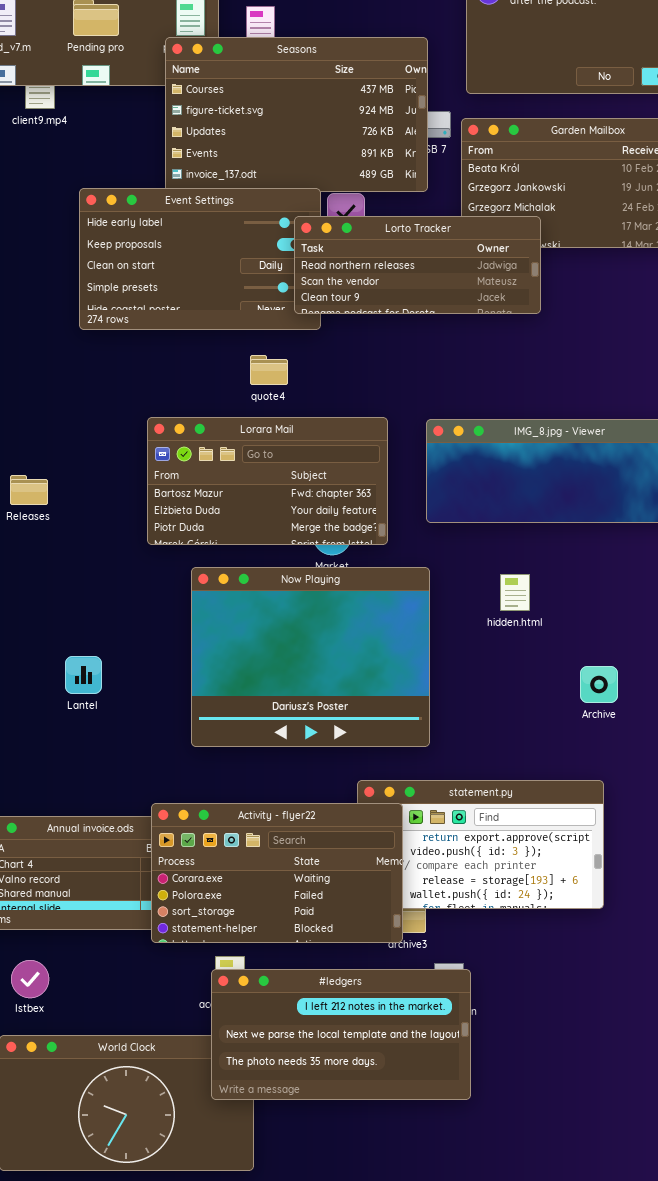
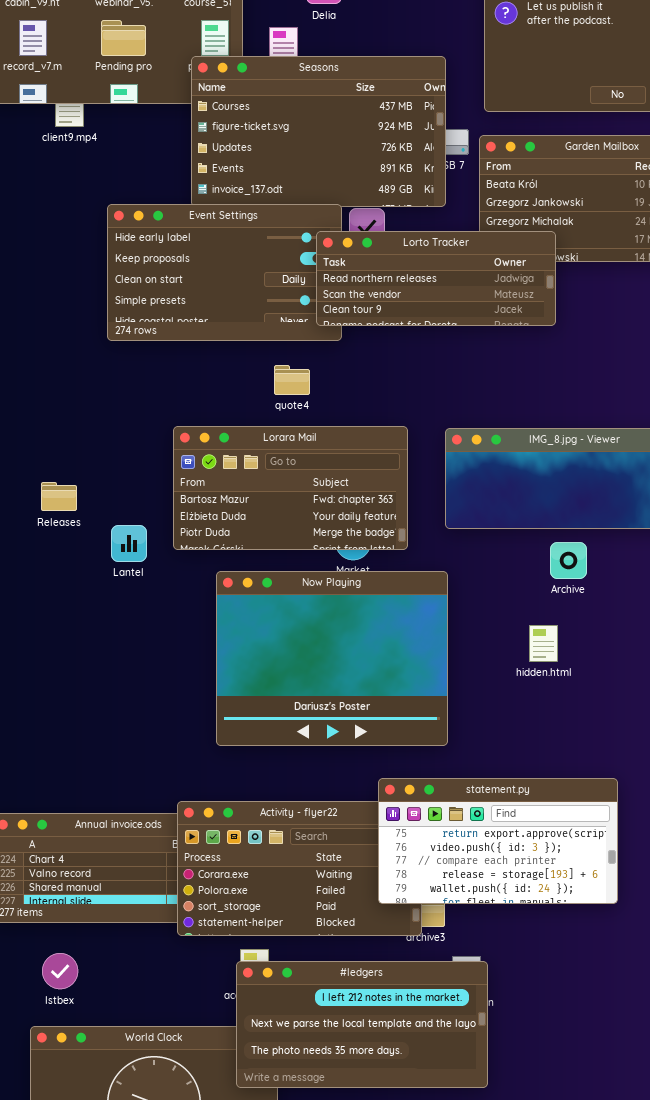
hidden.html: [500,574,530,611] -> [529,625,558,662], moved
Lantel: [65,656,102,694] -> [111,525,147,562], moved
Archive: [580,666,618,703] -> [550,542,587,579], moved
statement.py: [357,780,604,909] -> [378,778,618,904], raised

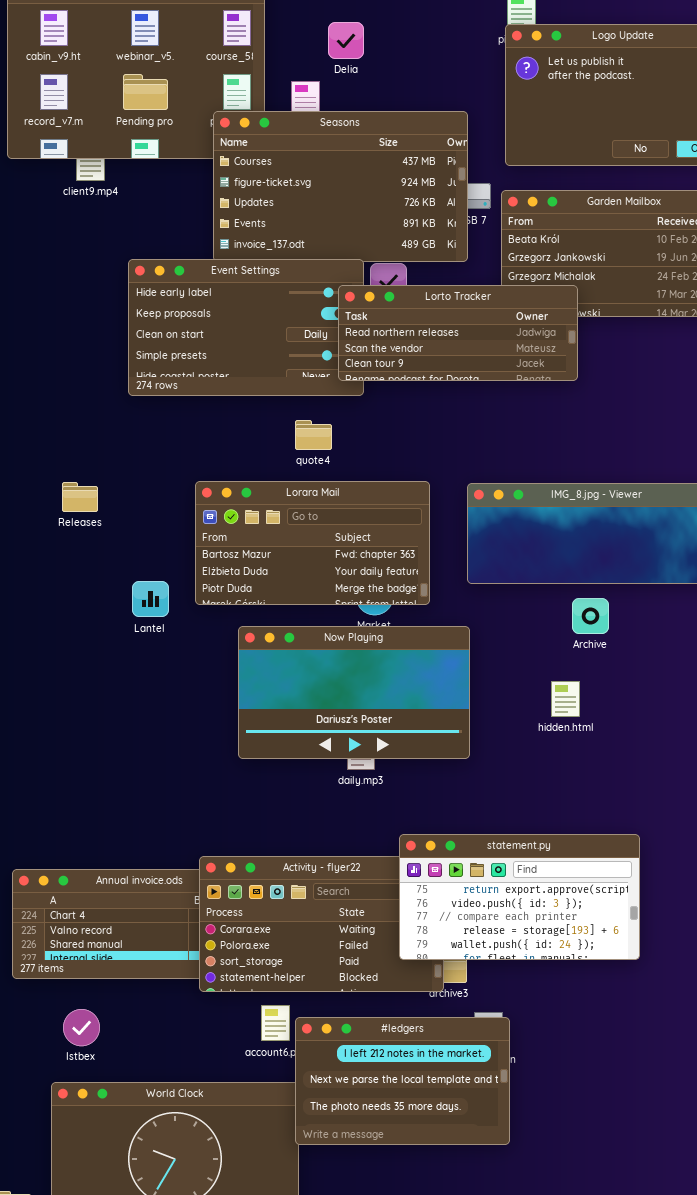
Releases: [41,482,77,511] -> [62,482,98,512], moved
Now Playing: [216,571,448,746] -> [238,626,470,759], resized
#ledgers: [236,961,488,1088] -> [295,1017,510,1145], resized

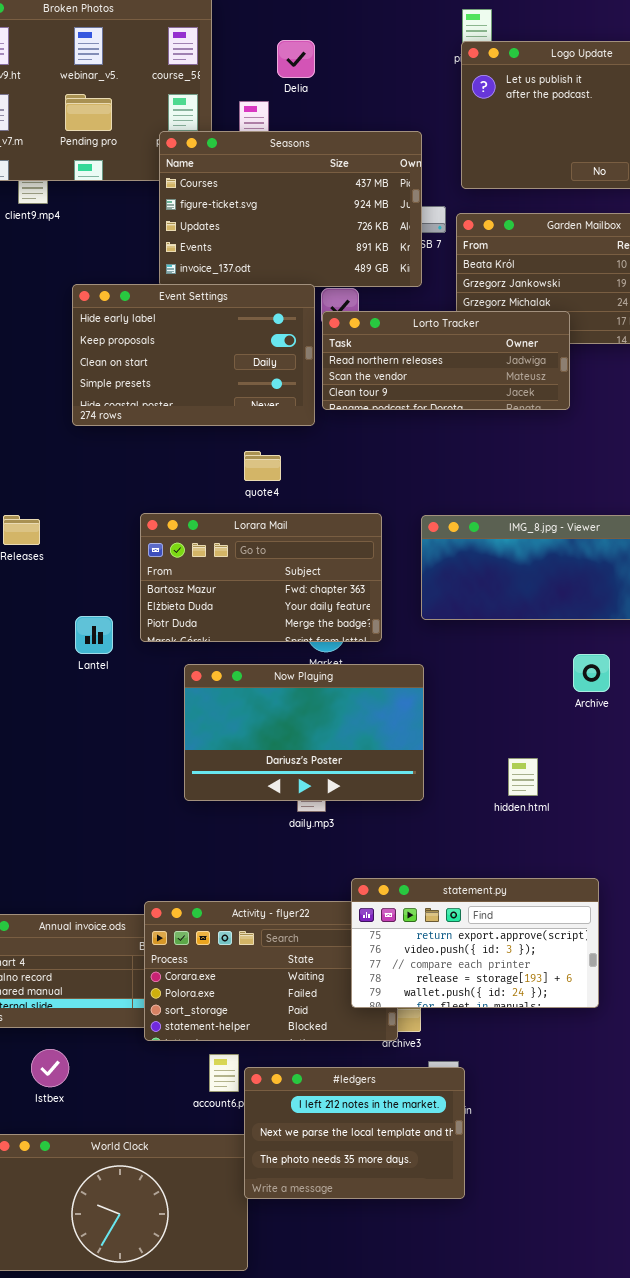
Lorto Tracker: [338,285,578,381] -> [322,311,570,410], moved
Archive: [572,598,609,634] -> [573,654,610,692], moved
hidden.html: [551,681,580,717] -> [508,758,538,796], moved
Istbex: [63,1009,100,1046] -> [31,1049,69,1087], moved

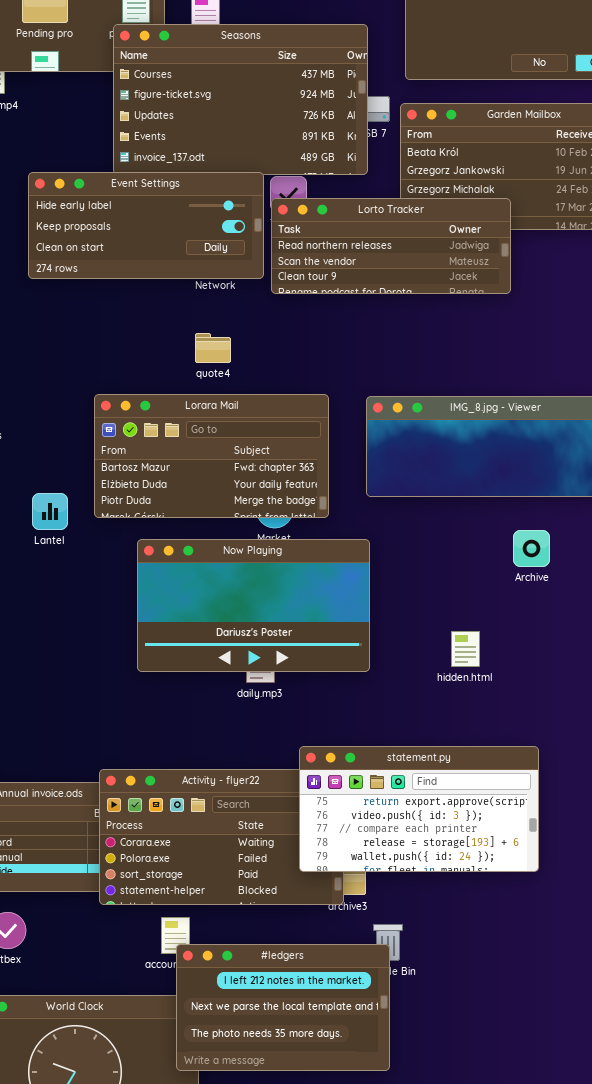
Event Settings: [72,284,315,426] -> [28,172,264,279], resized
#ledgers: [244,1067,465,1199] -> [176,944,390,1071], moved

